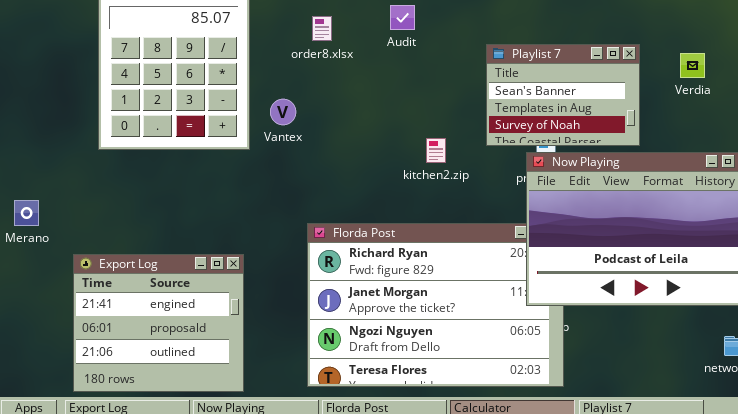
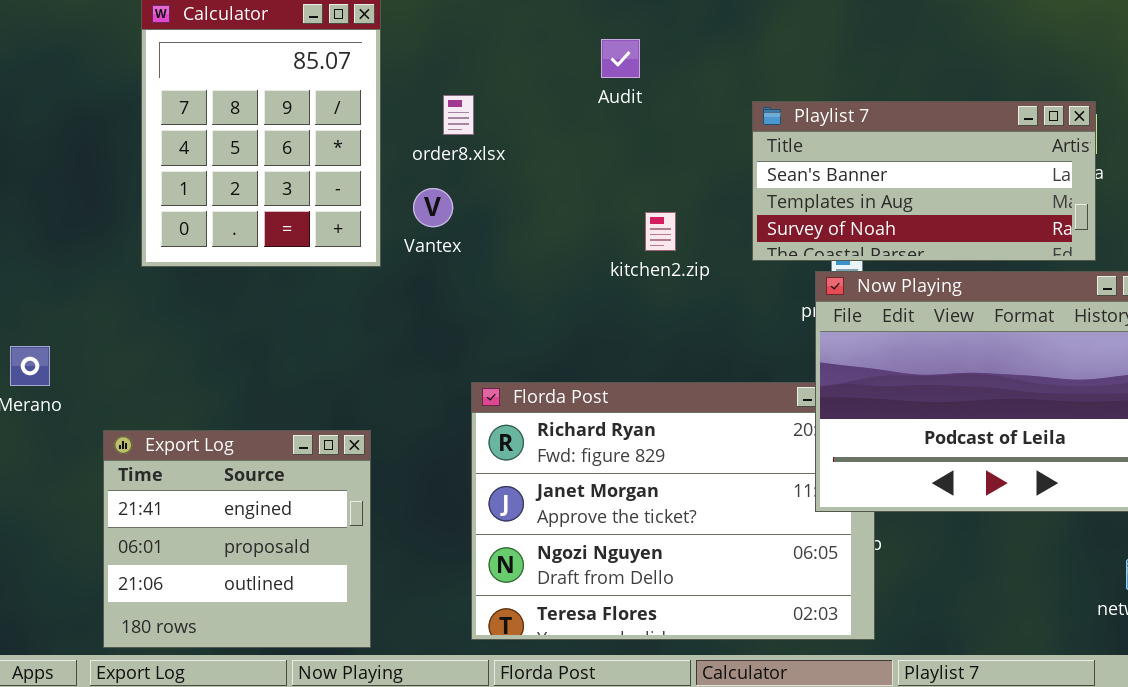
order8.xlsx: [312,16,332,41] -> [443,95,474,135], moved
Playlist 7: [486,44,640,146] -> [752,101,1096,261], resized
kitchen2.zip: [426,138,446,163] -> [645,212,676,251], moved

